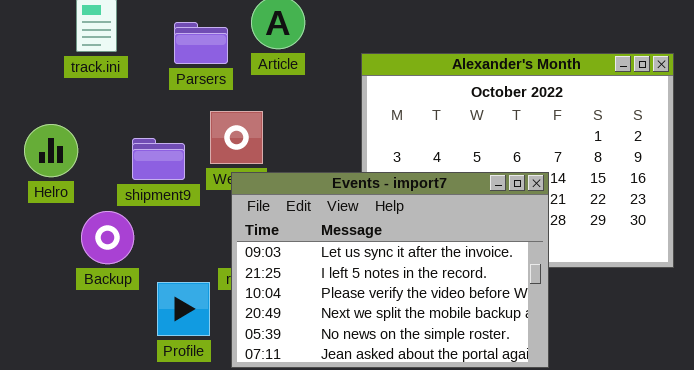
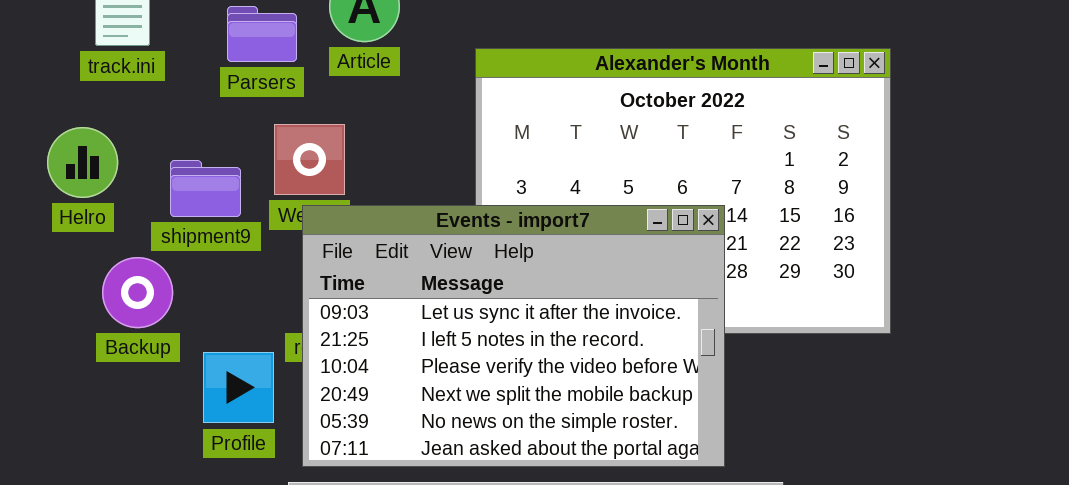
Helro: [24,124,78,177] -> [47,127,118,198], moved

